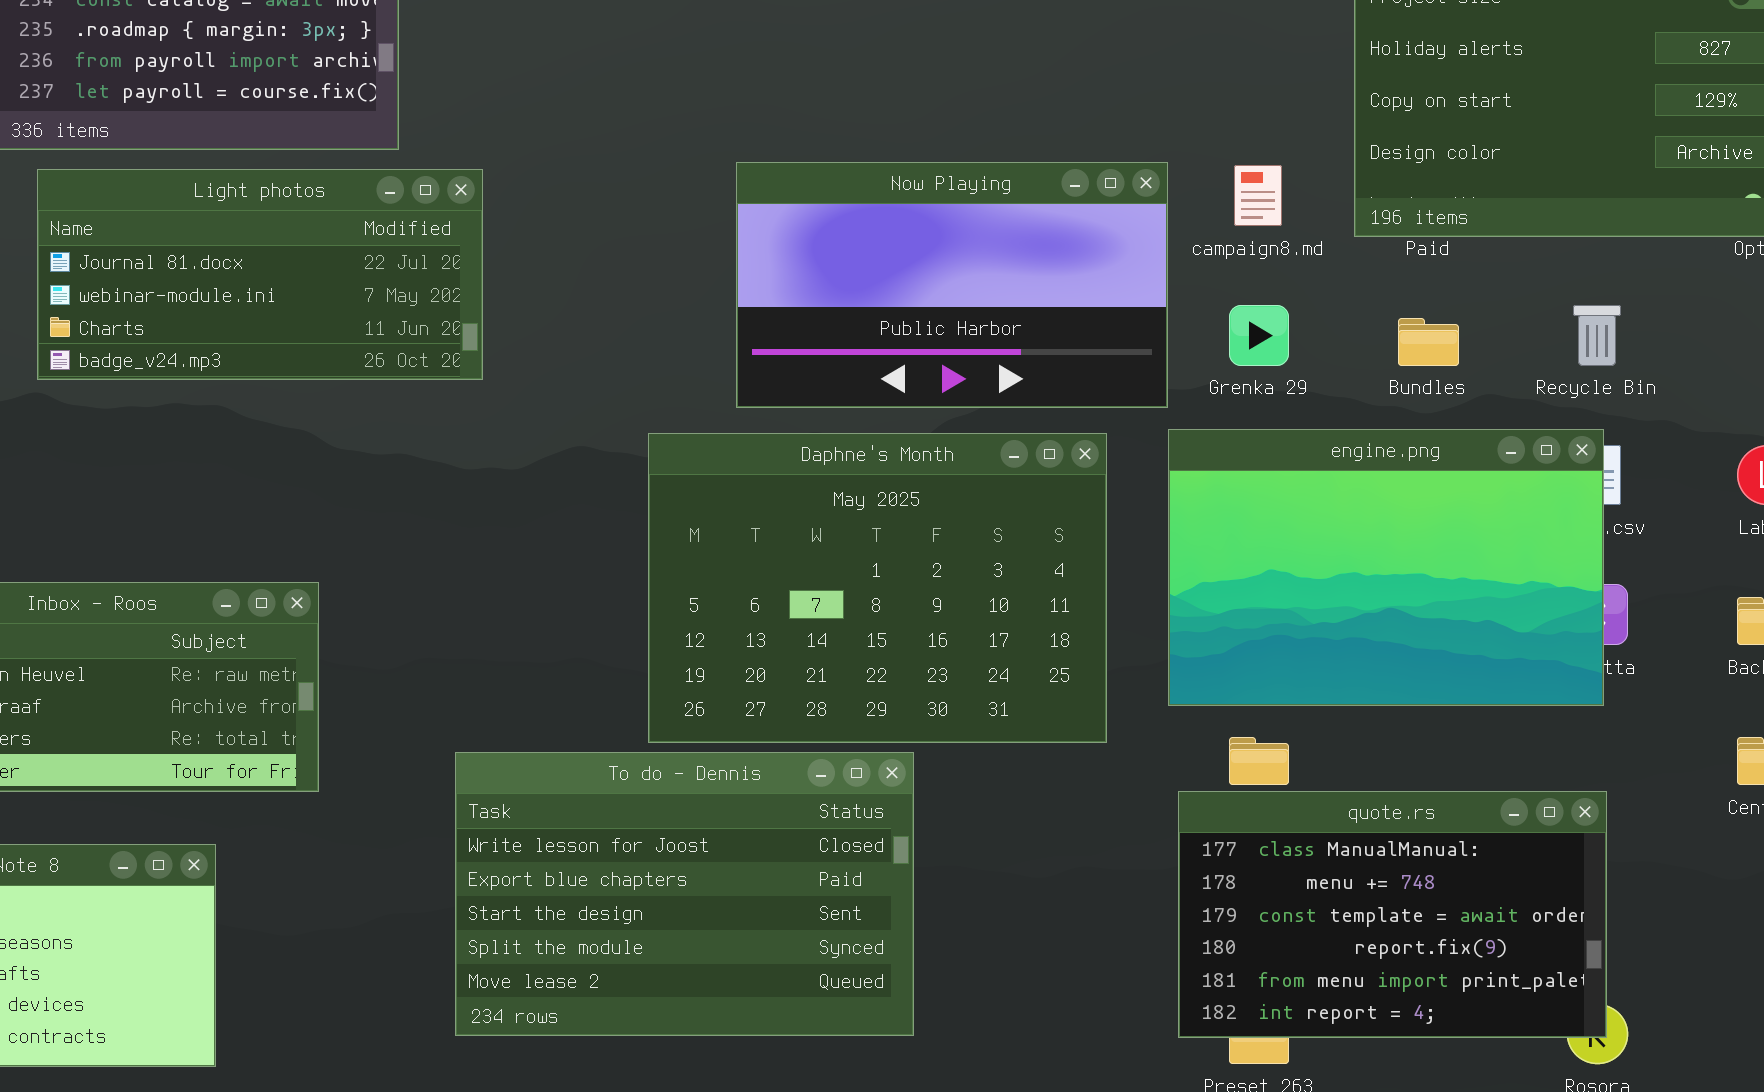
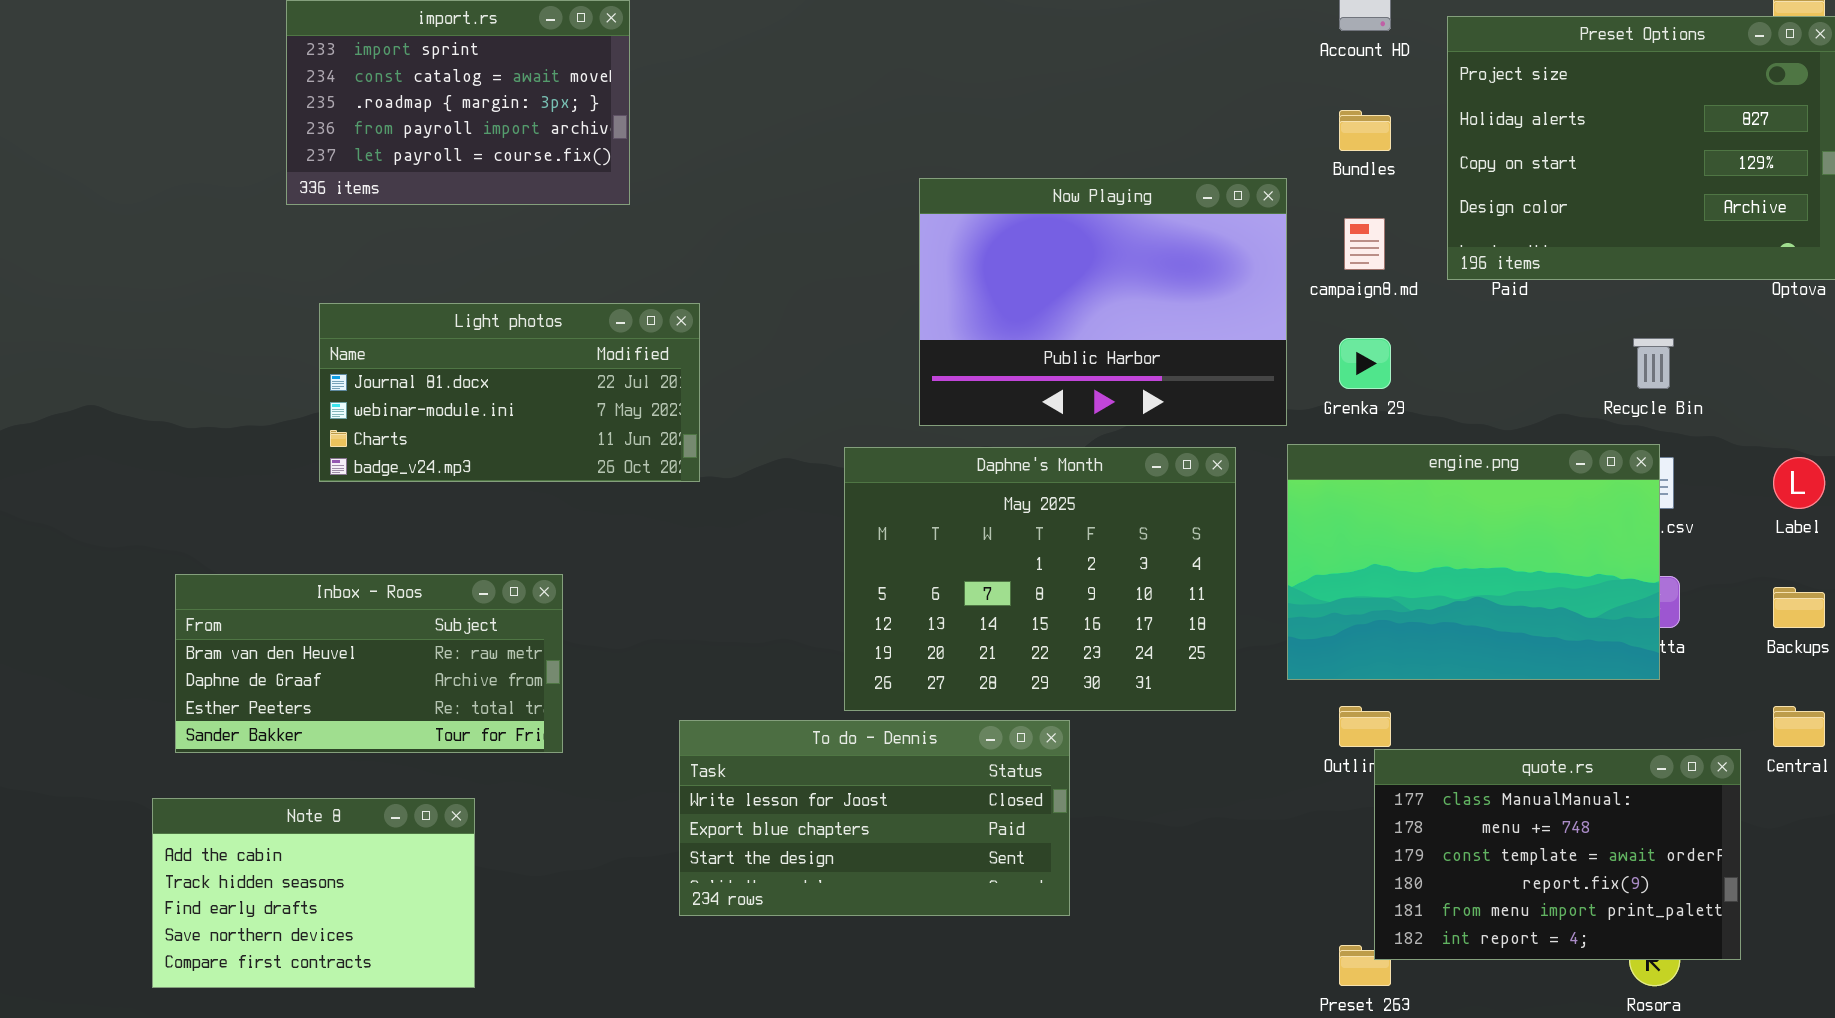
Now Playing: [736,162,1168,408] -> [919,178,1287,426], resized
Light photos: [37,169,483,380] -> [319,303,700,482], moved
Bundles: [1398,318,1459,366] -> [1339,110,1391,151], moved
To do - Dennis: [455,752,914,1036] -> [679,720,1070,916], resized
quote.rs: [1178,791,1607,1038] -> [1374,749,1741,960], moved

